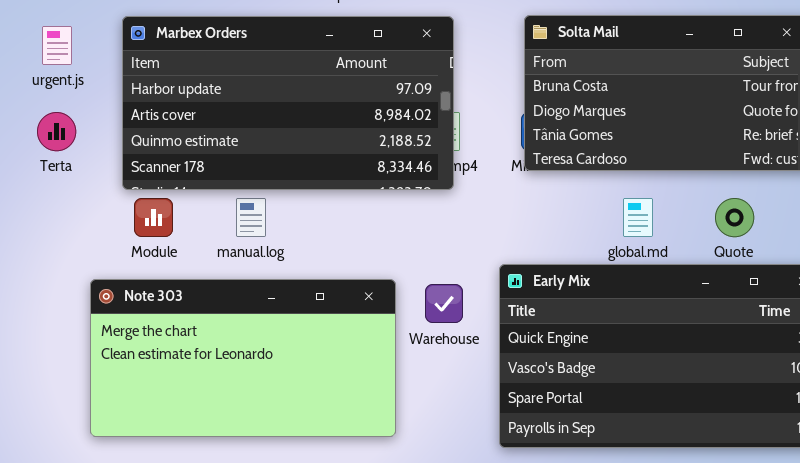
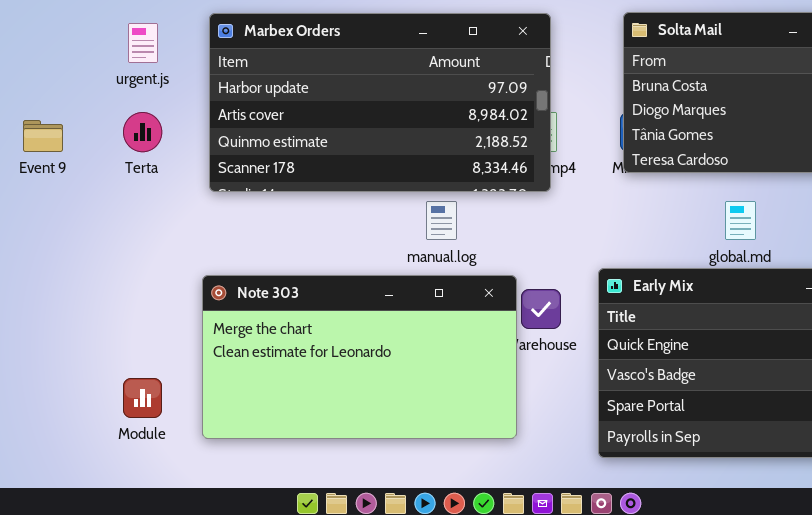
Module: [134,198,173,237] -> [123,378,162,418], moved
manual.log: [236,198,266,237] -> [426,201,457,240], moved
Note 303: [90,279,396,437] -> [202,275,517,439], moved

